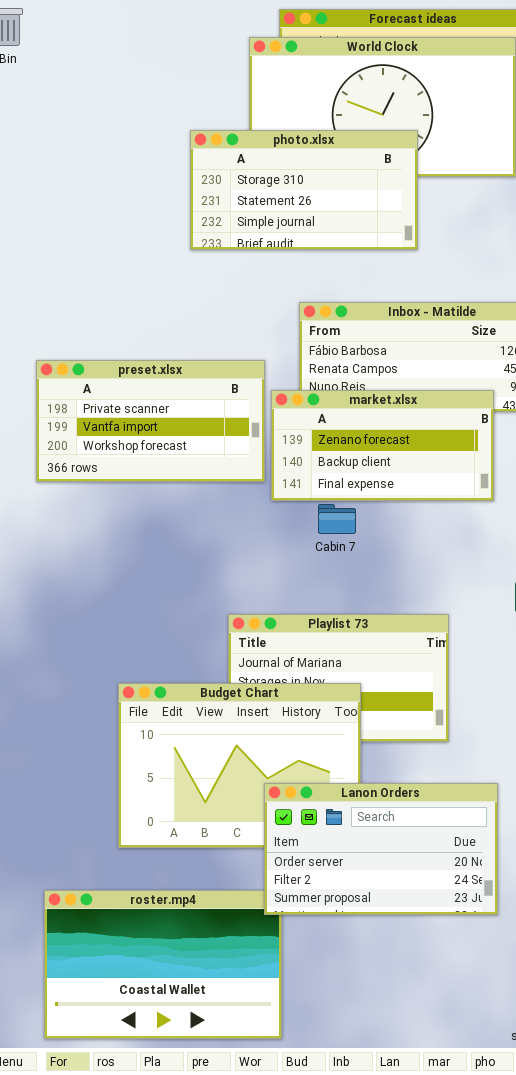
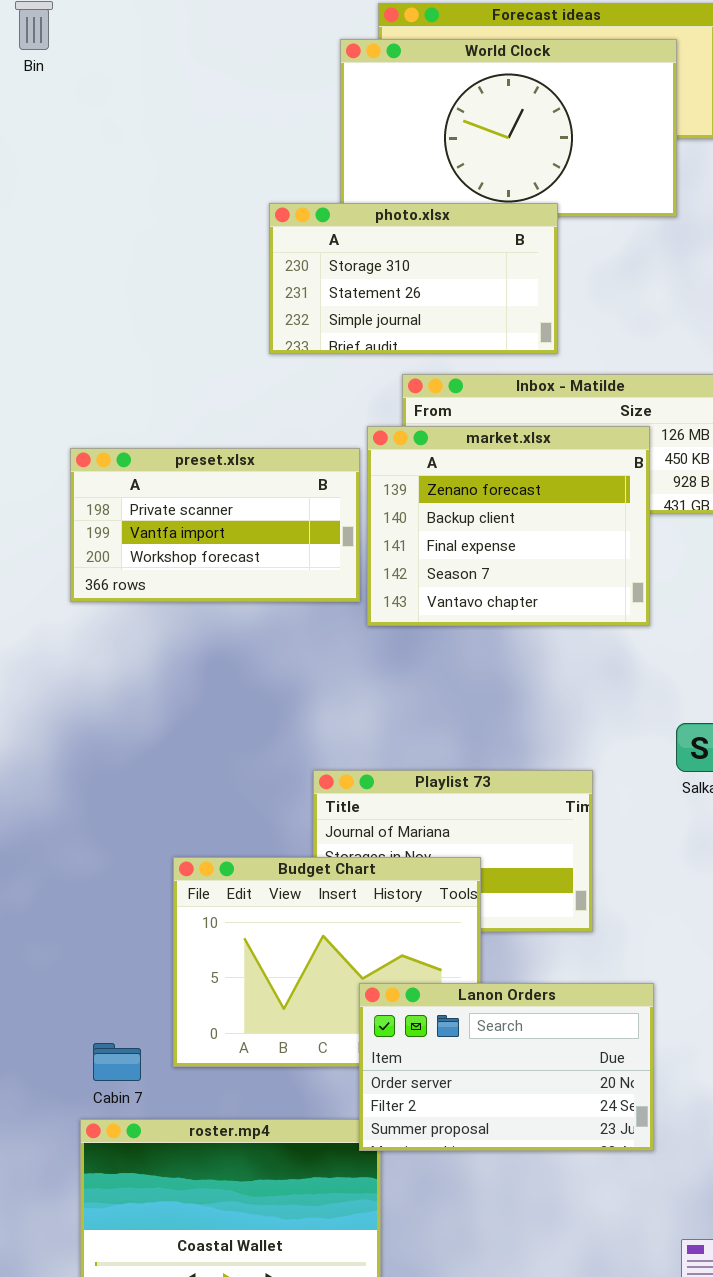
photo.xlsx: [190,130,418,250] -> [269,203,558,354], moved
market.xlsx: [271,390,494,501] -> [367,426,650,626], resized
Cabin 7: [318,504,356,534] -> [93,1043,141,1081], moved

